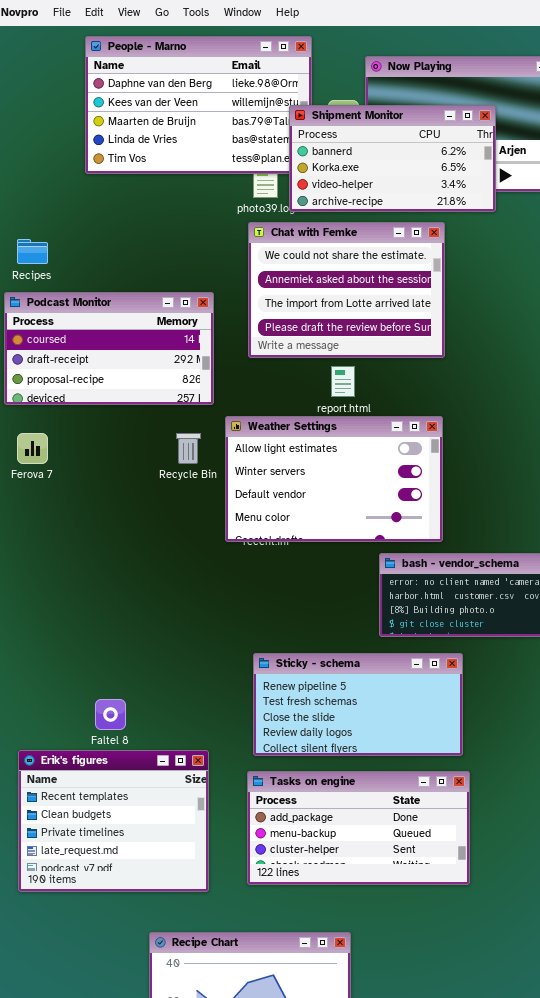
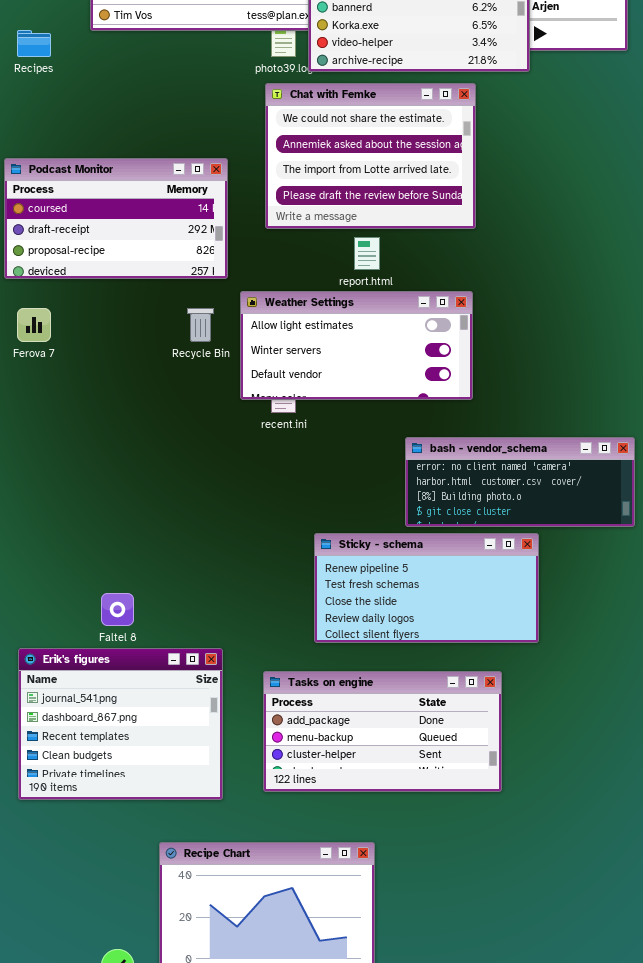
Recipes: [17,239,48,264] -> [17,30,51,57], moved
Weather Settings: [225,416,443,542] -> [240,291,473,400], resized
Sticky - schema: [253,653,463,756] -> [314,533,539,643], moved
Erik's figures: [18,750,209,892] -> [18,648,223,800], scrolled up 2 rows

